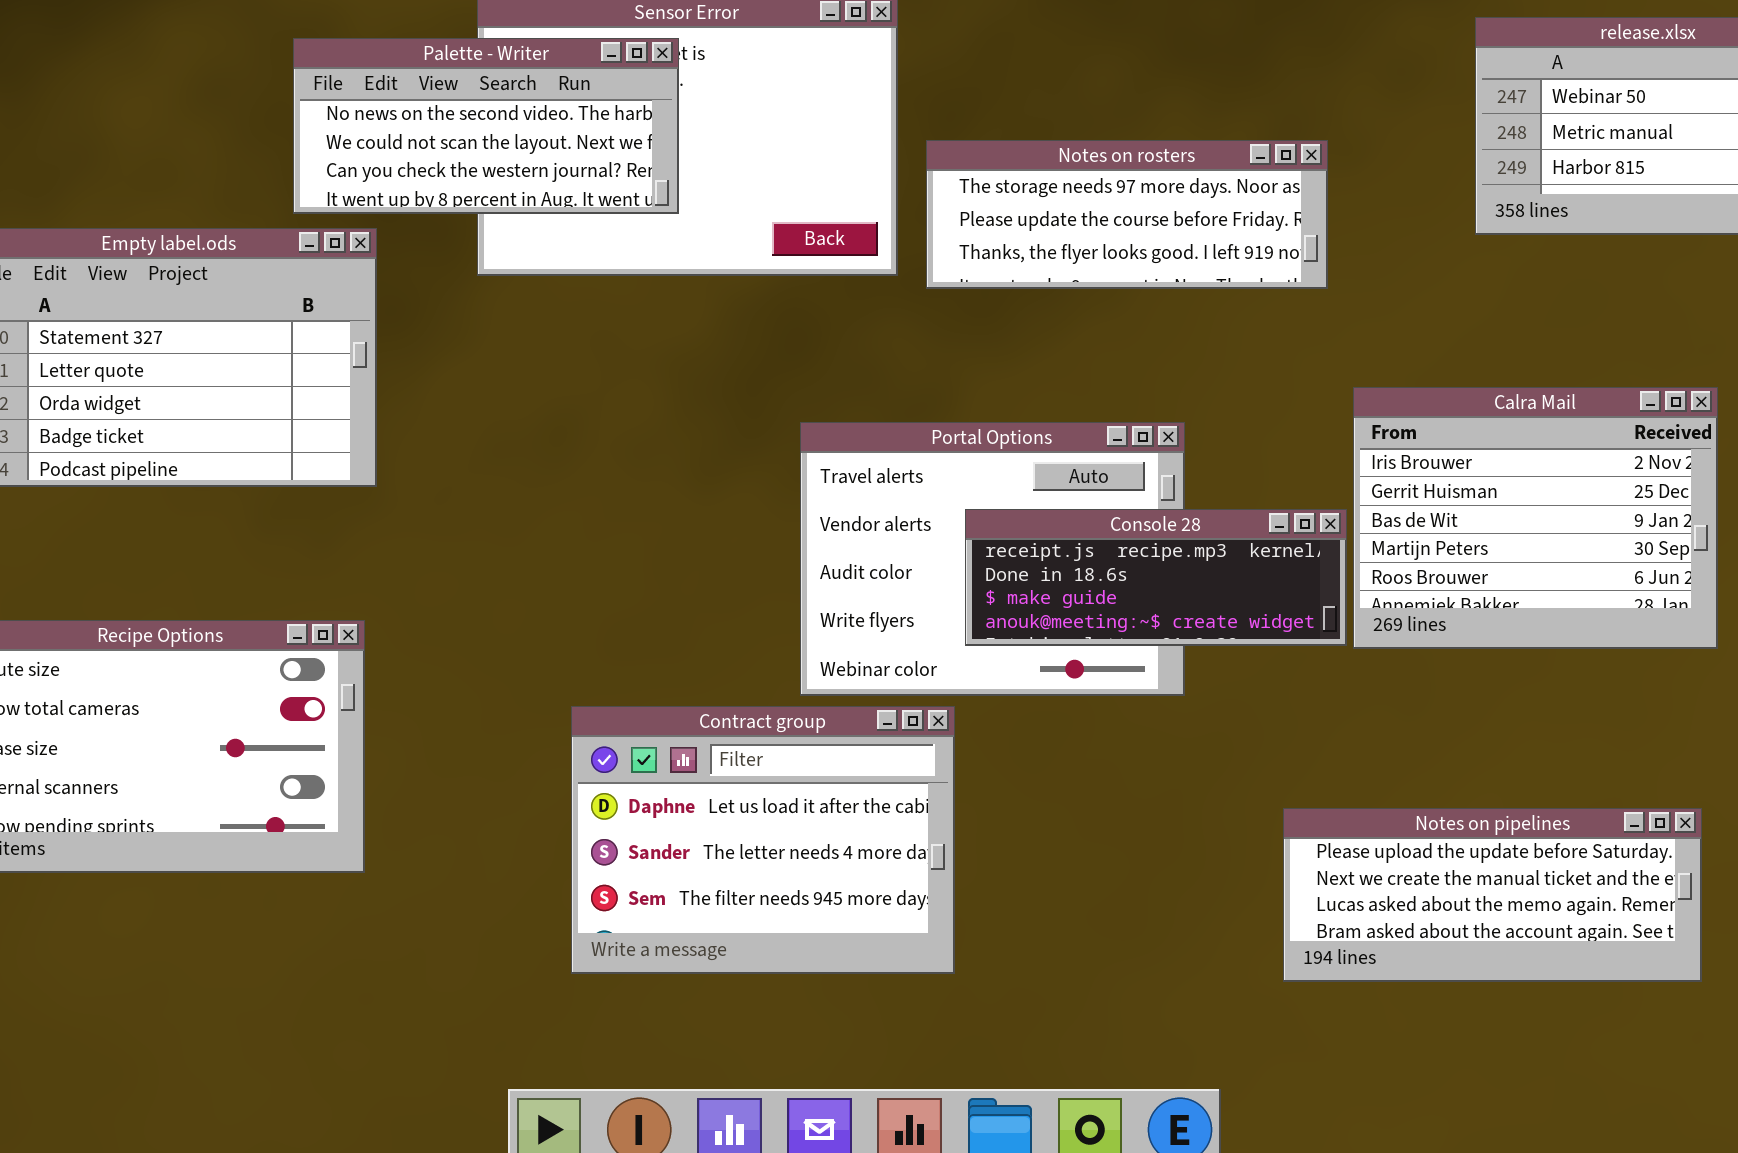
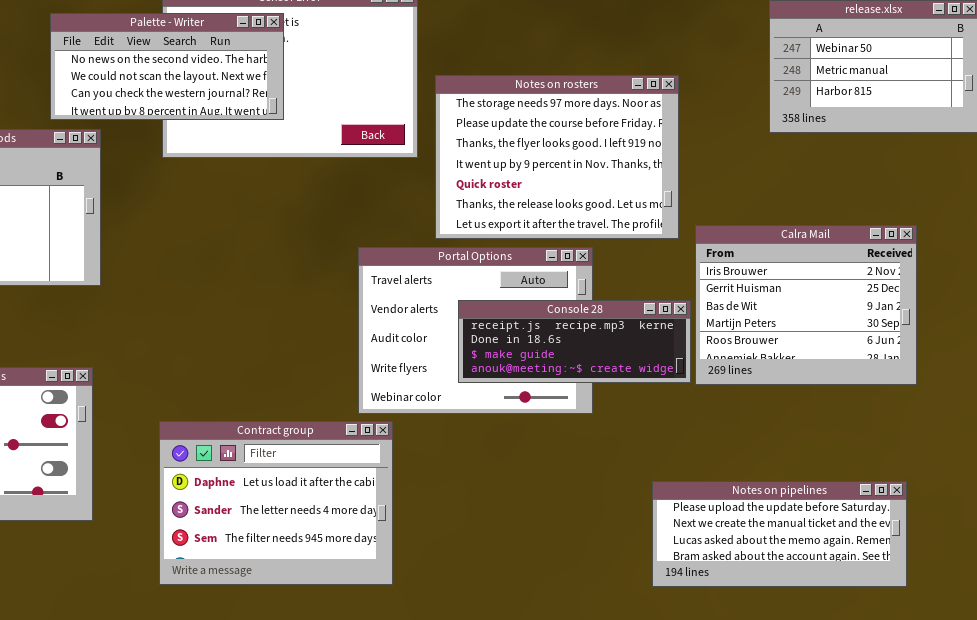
Notes on rosters: [926,140,1328,289] -> [435,75,679,239], resized
Contract group: [571,706,955,974] -> [159,421,393,585], moved

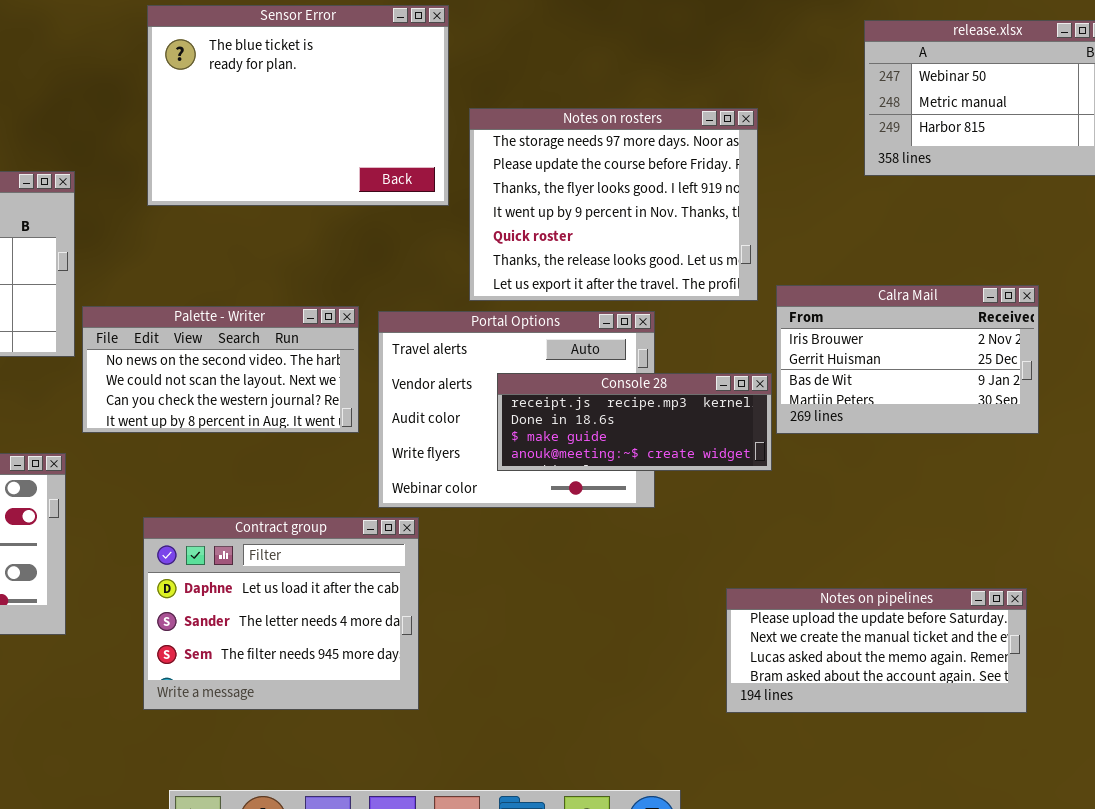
Palette - Writer: [50,13,284,120] -> [82,306,359,433], moved
Calra Mail: [695,225,917,385] -> [776,285,1039,434], resized

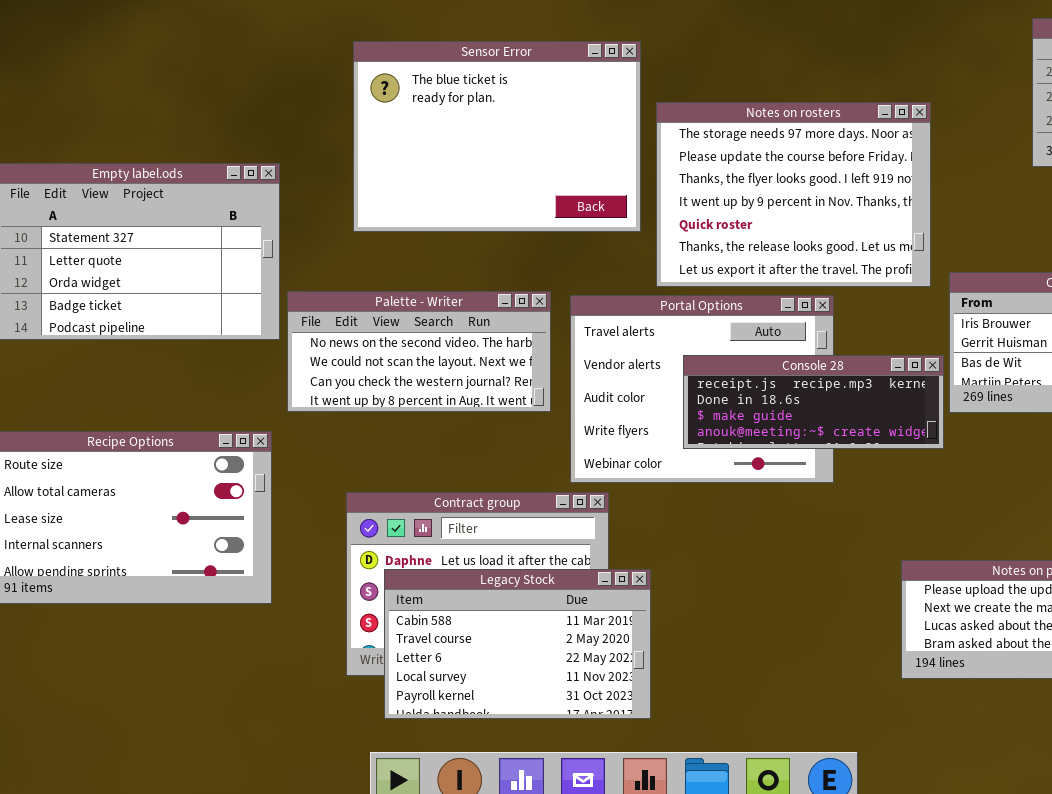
Sensor Error: [147,5,449,206] -> [353,41,641,232], moved
Legacy Stock: none -> [384,569,651,719], opened

